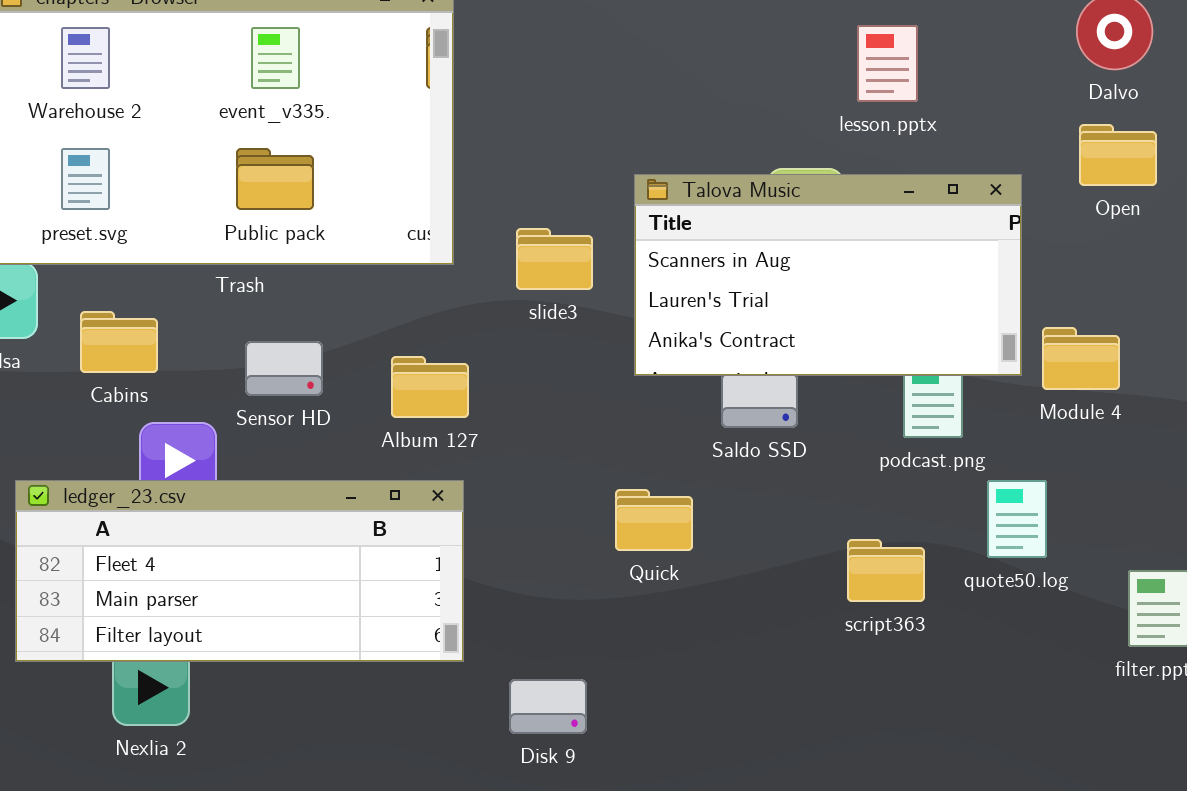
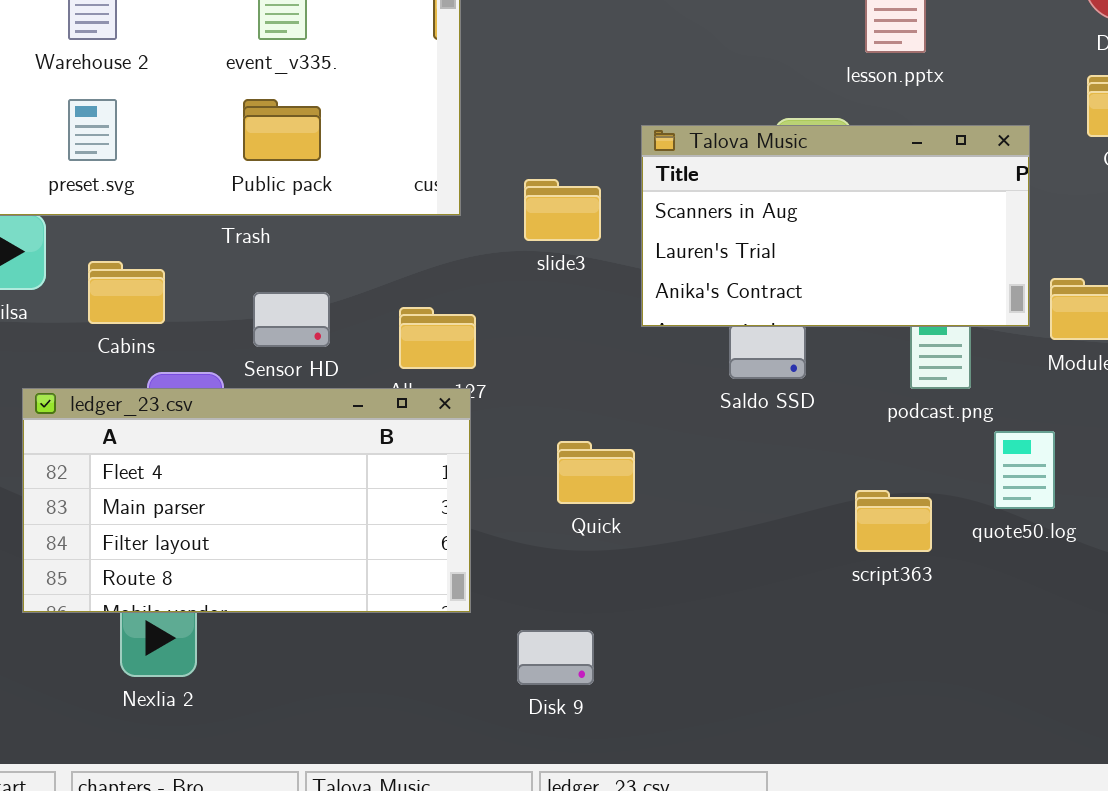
ledger_23.csv: [15,480,464,662] -> [22,388,471,613], resized
Quick: [615,489,693,551] -> [557,441,635,504], moved

